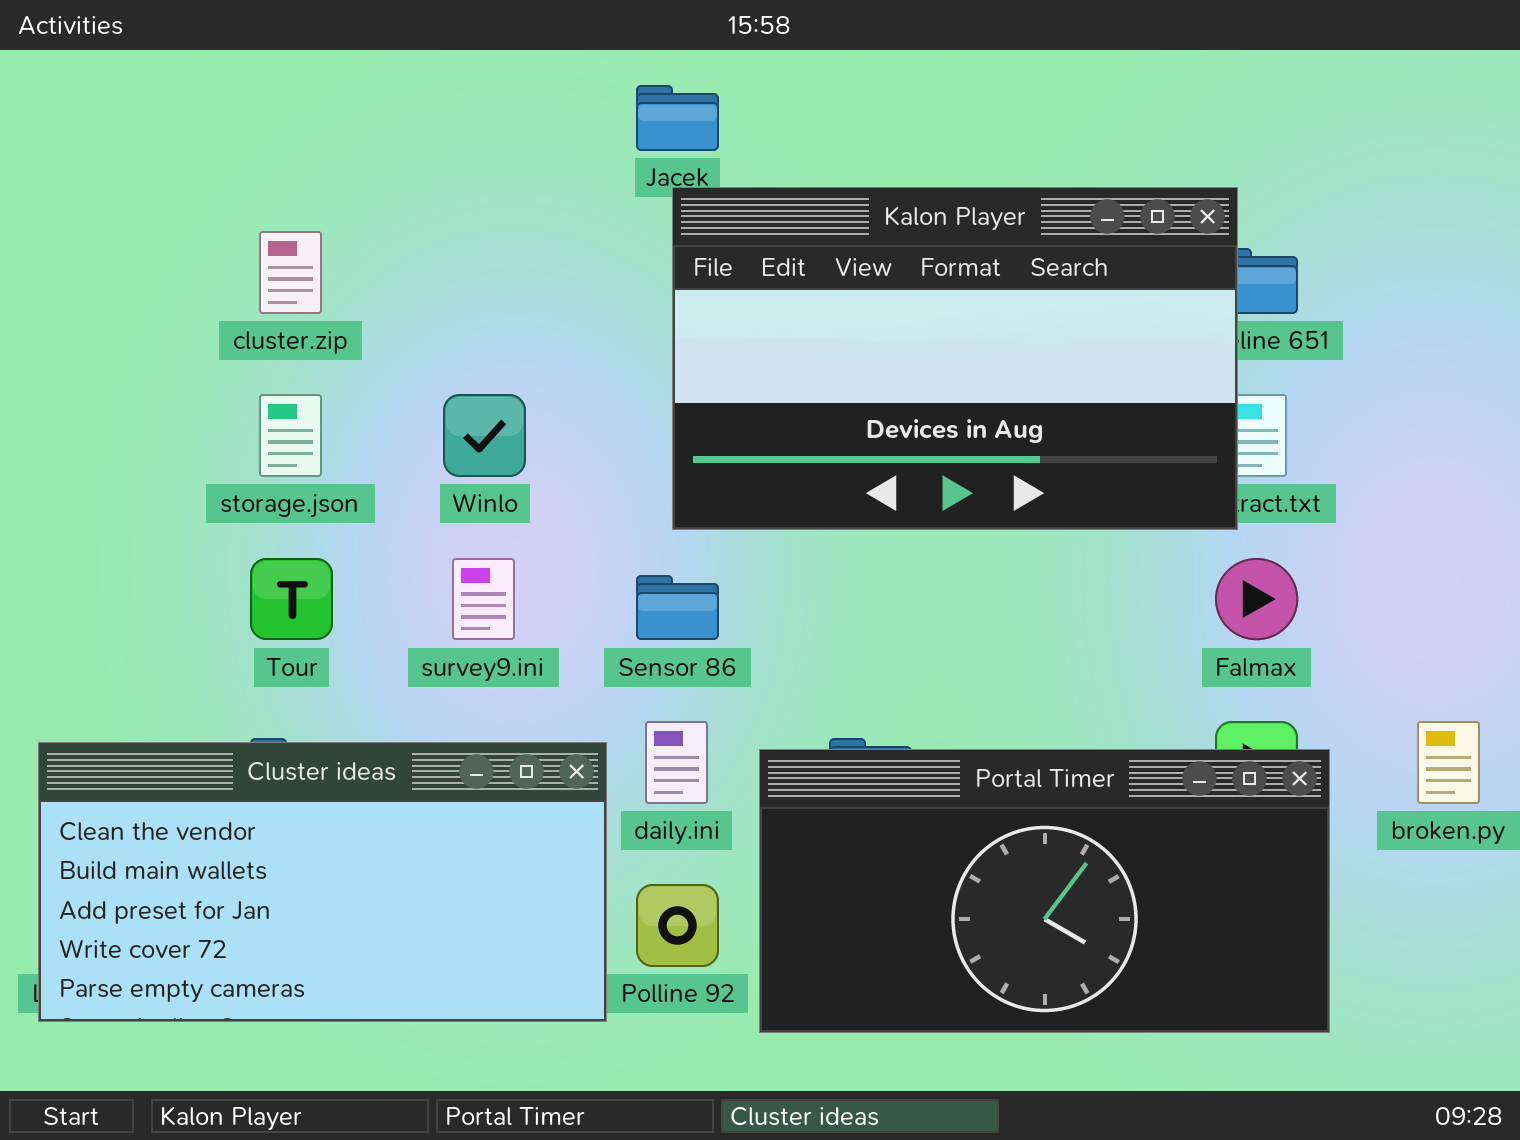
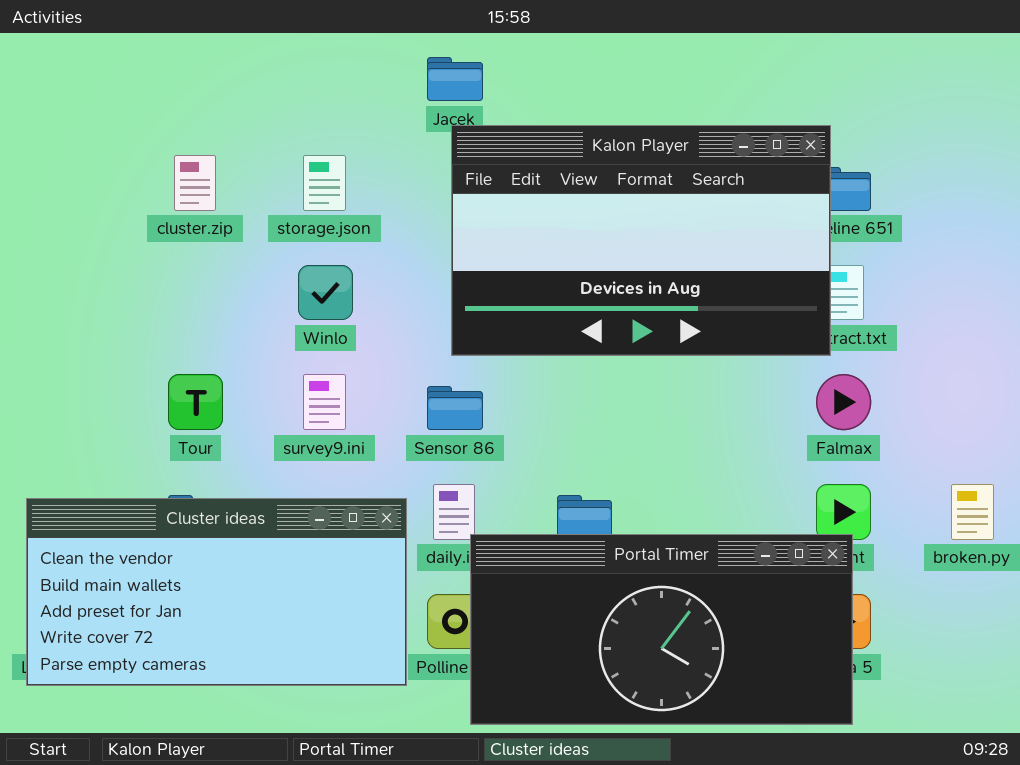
storage.json: [259,394,322,477] -> [303,155,346,211], moved
Portal Timer: [759,749,1330,1033] -> [470,534,853,725], moved

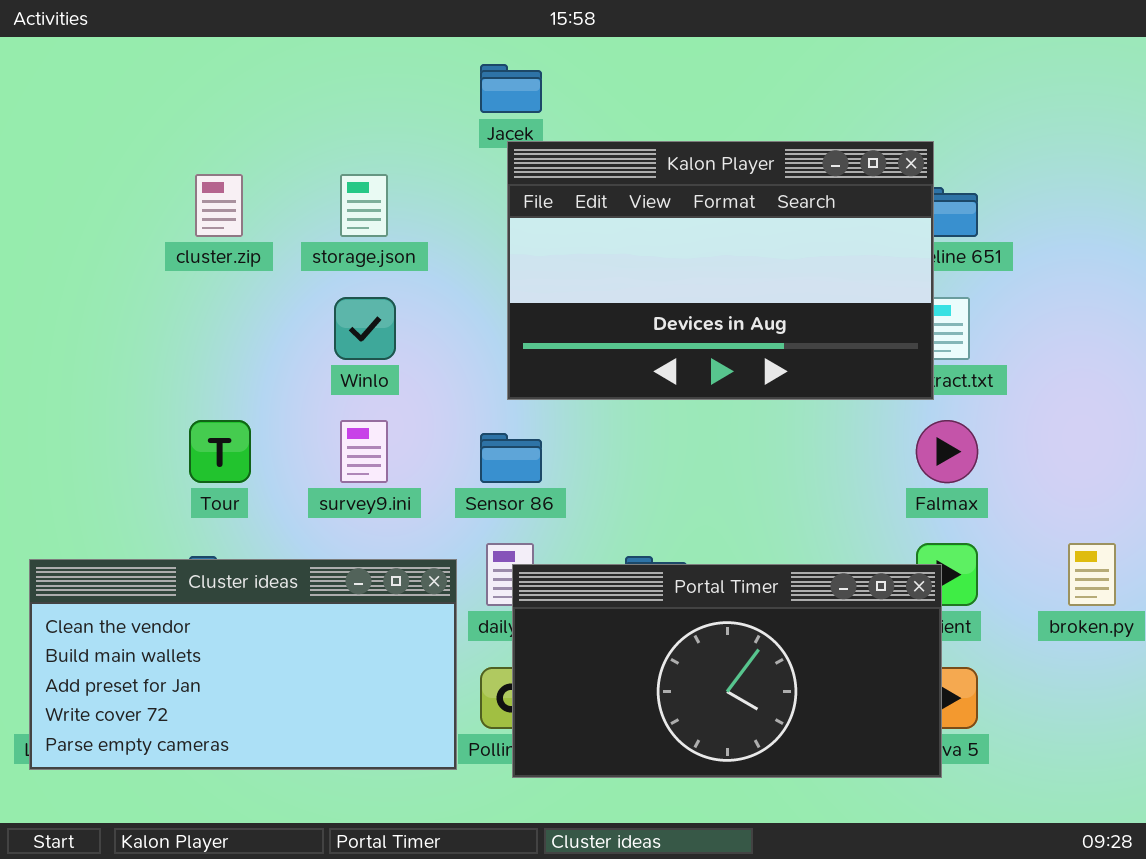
Portal Timer: [470,534,853,725] -> [512,564,942,778], moved

